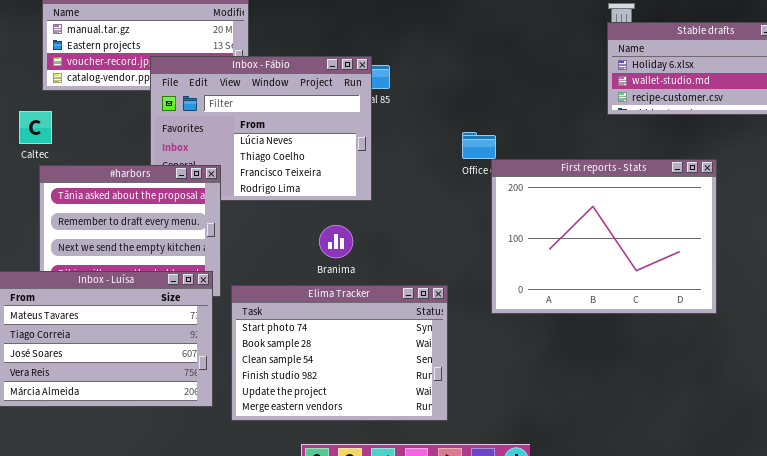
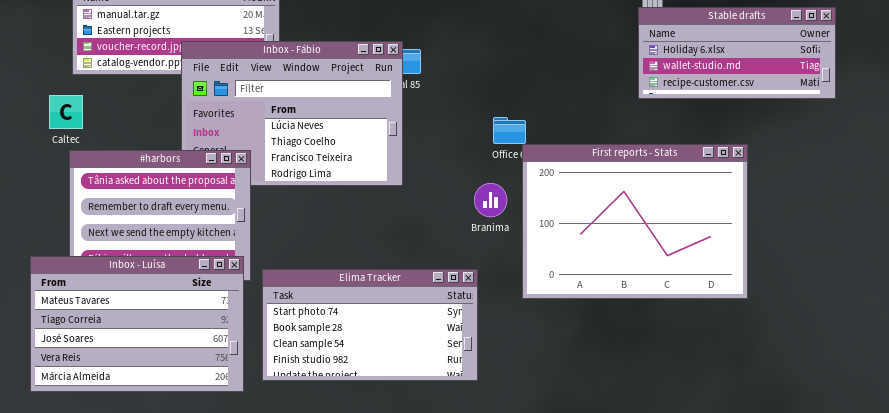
Branima: [319,225,353,258] -> [474,183,507,217], moved
Elima Tracker: [231,285,448,421] -> [262,269,478,381], resized

